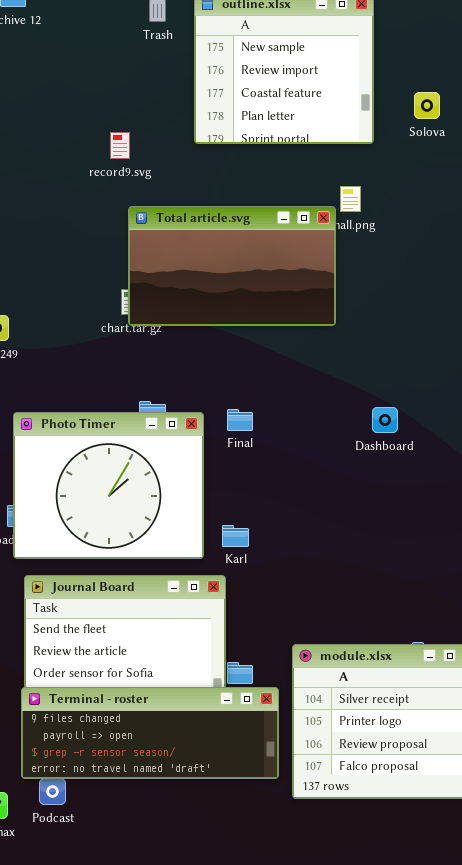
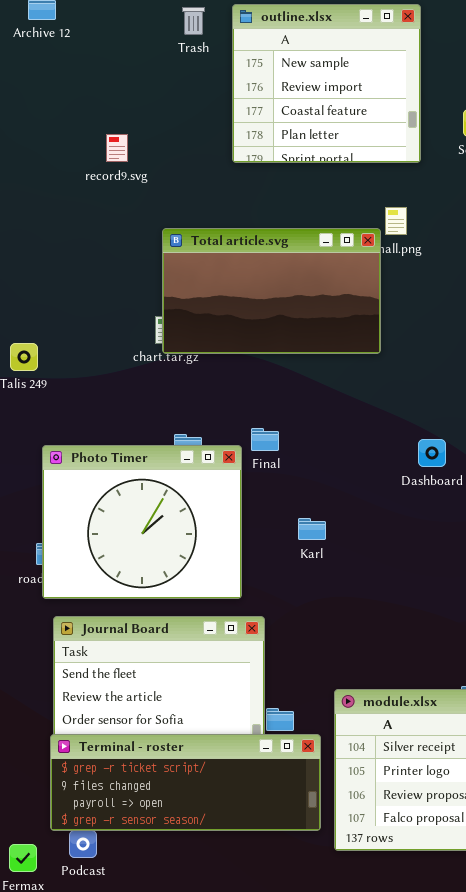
record9.svg: [110,132,130,159] -> [106,134,128,162], moved
Final: [227,409,253,431] -> [251,428,279,451], moved
Karl: [222,525,249,547] -> [298,518,326,540], moved
Terminal - roster: [21,687,279,779] -> [50,734,321,831], scrolled up 1 row

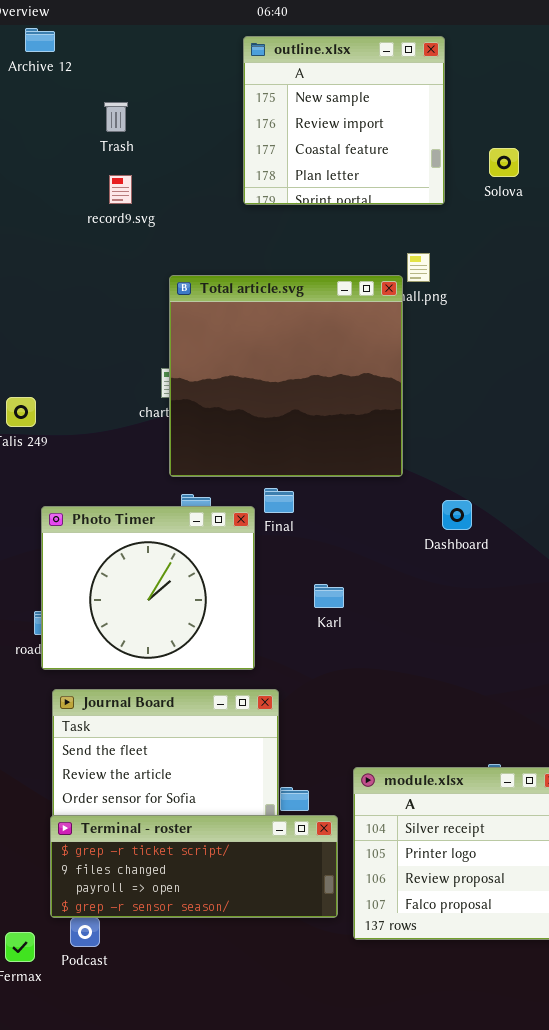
Trash: [182,7,205,35] -> [104,102,128,132], moved
Total article.svg: [162,228,381,354] -> [169,275,403,477], resized

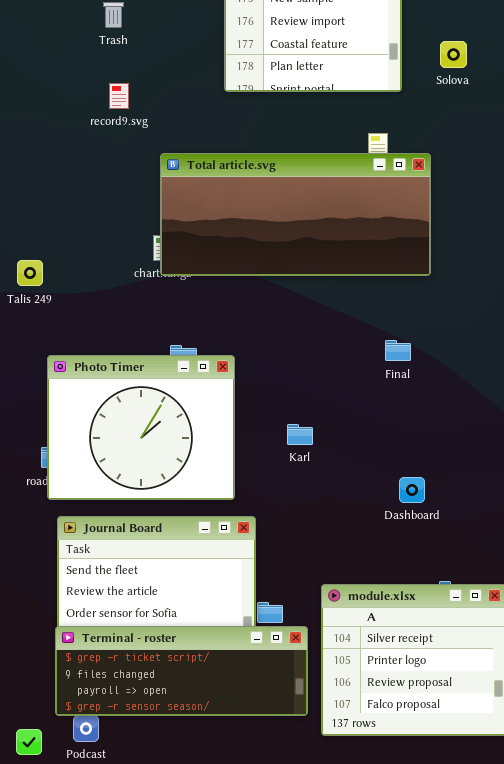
record9.svg: [109,175,132,204] -> [109,83,129,109], moved
Total article.svg: [169,275,403,477] -> [160,153,431,276], resized
Final: [264,488,294,513] -> [385,340,411,361], moved
Dashboard: [442,500,472,530] -> [399,477,425,503], moved

